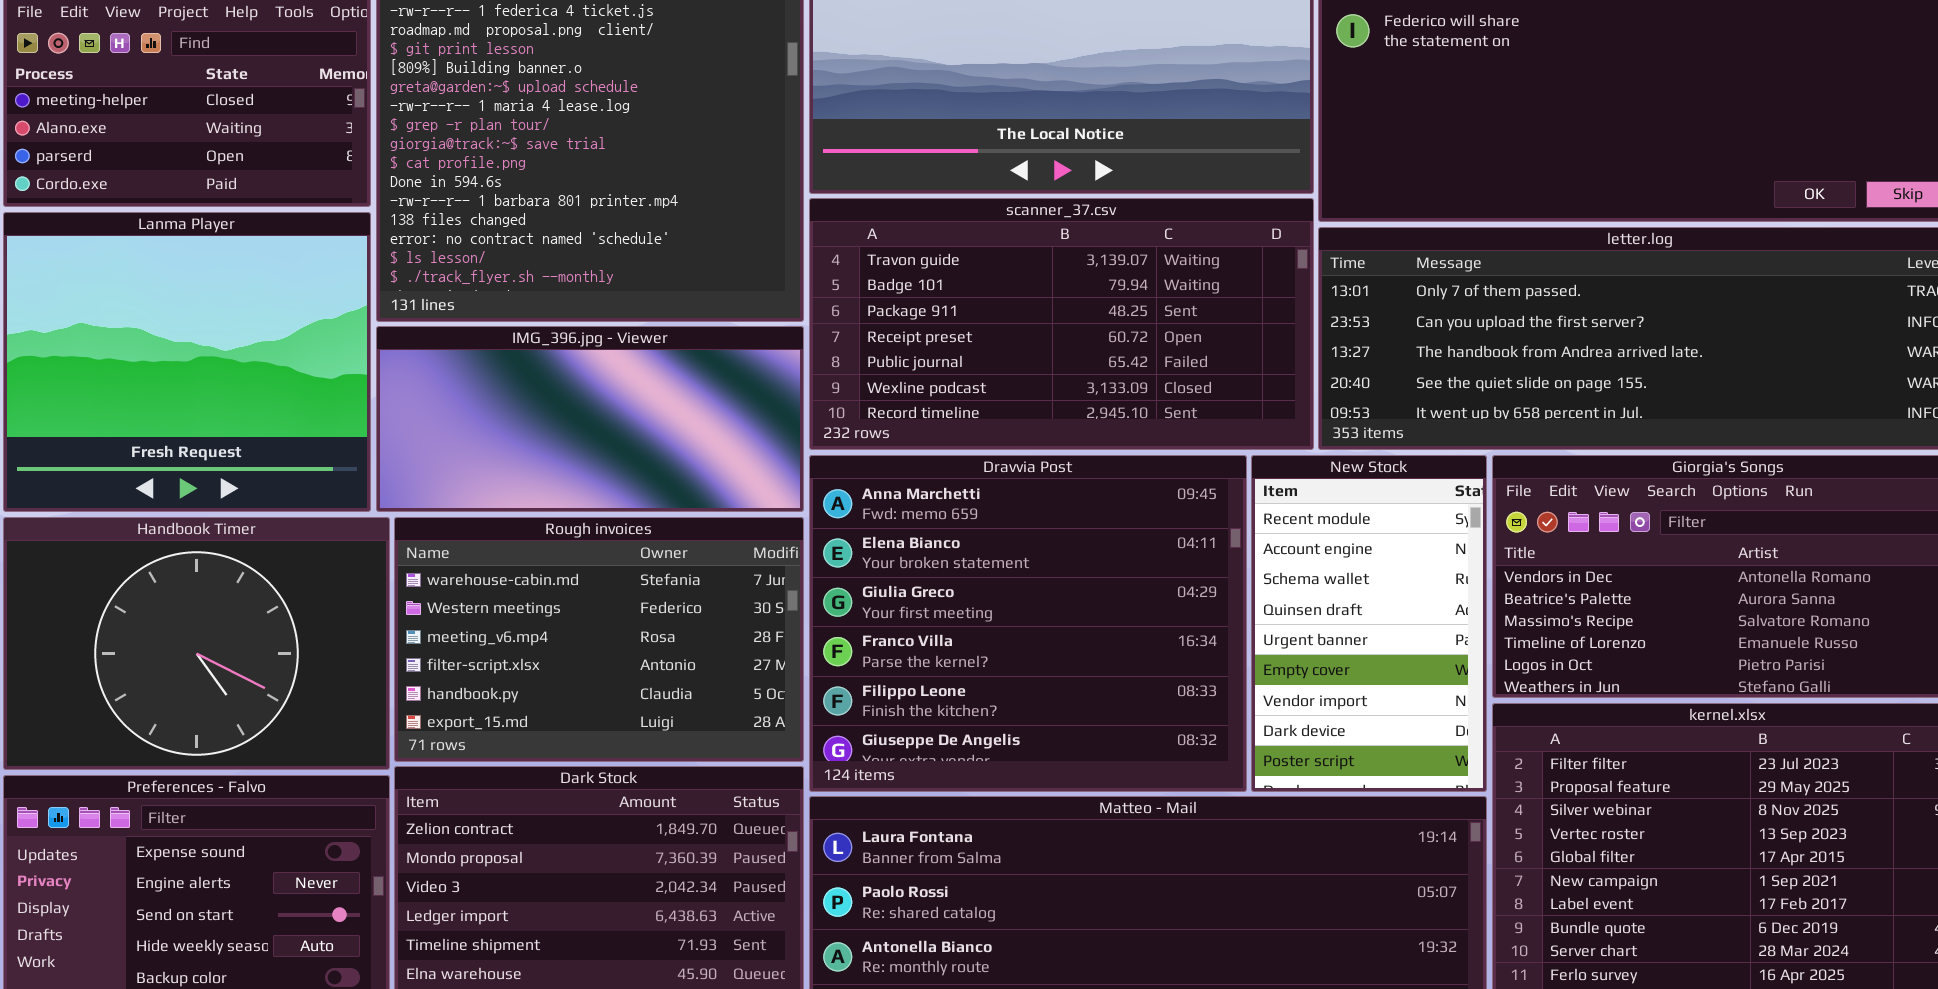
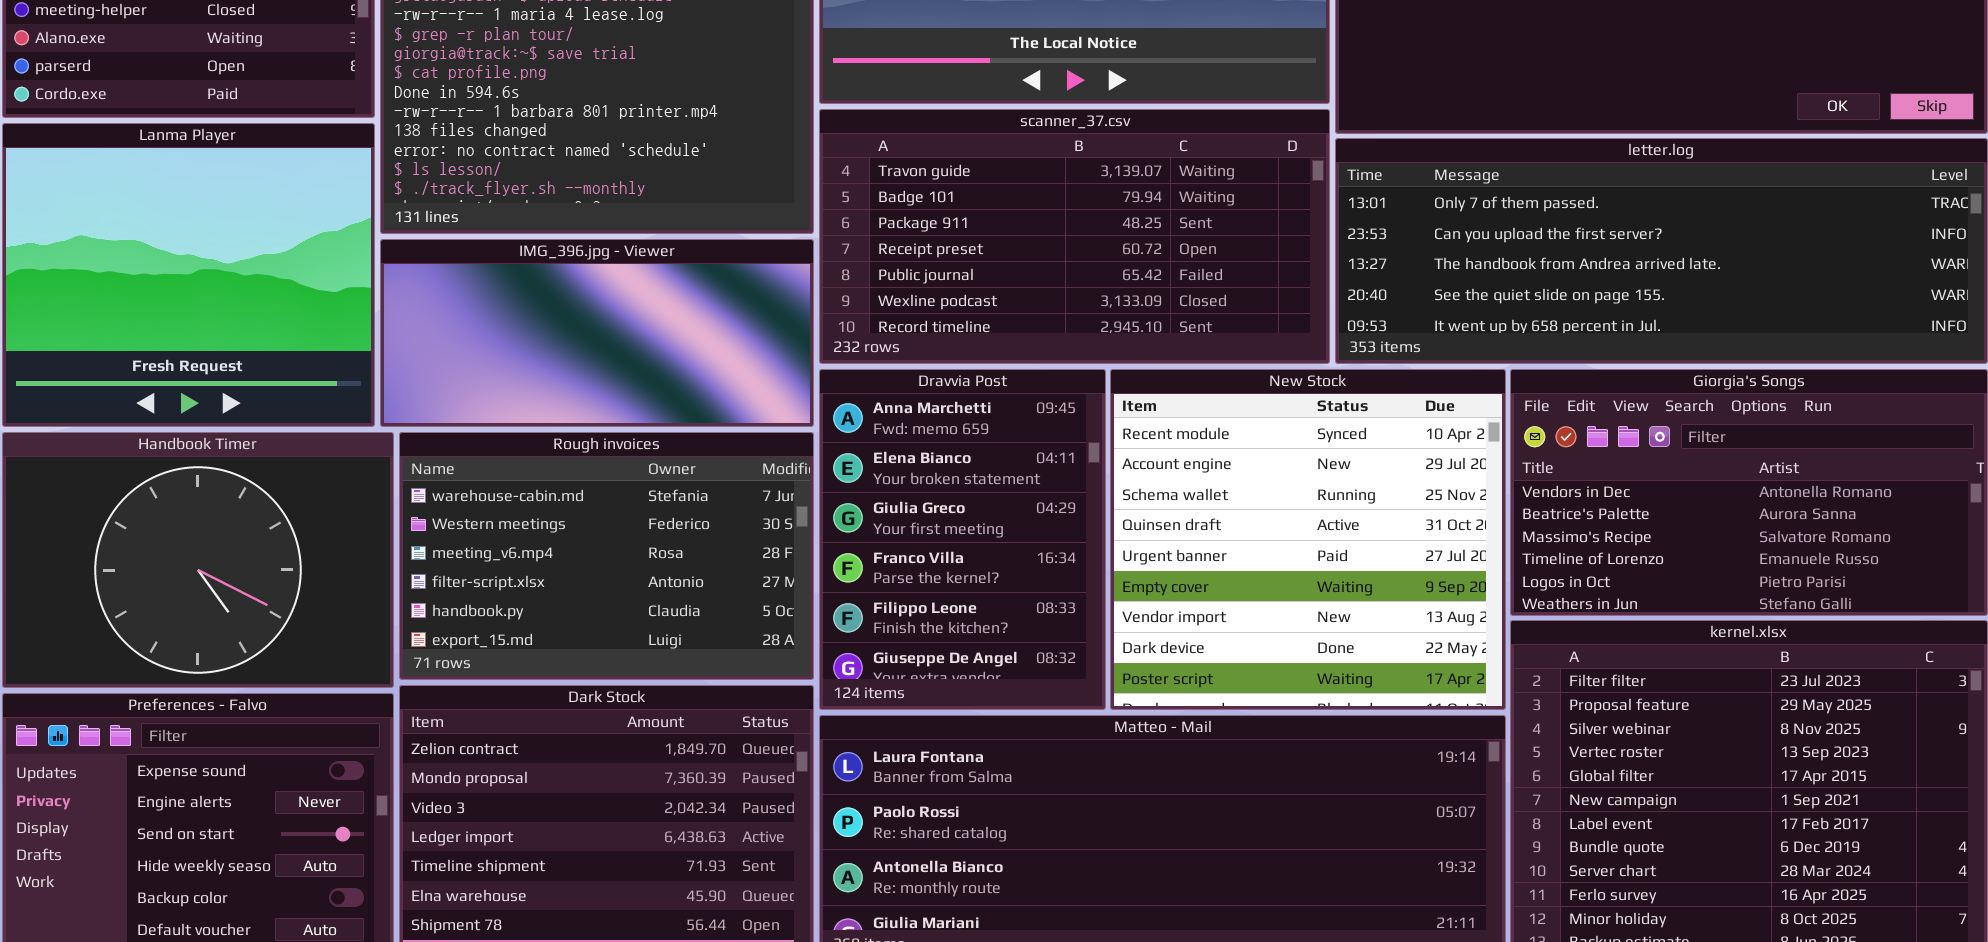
Dravvia Post: [809,455,1247,792] -> [819,369,1106,710], resized
New Stock: [1251,455,1487,792] -> [1110,369,1506,710], resized

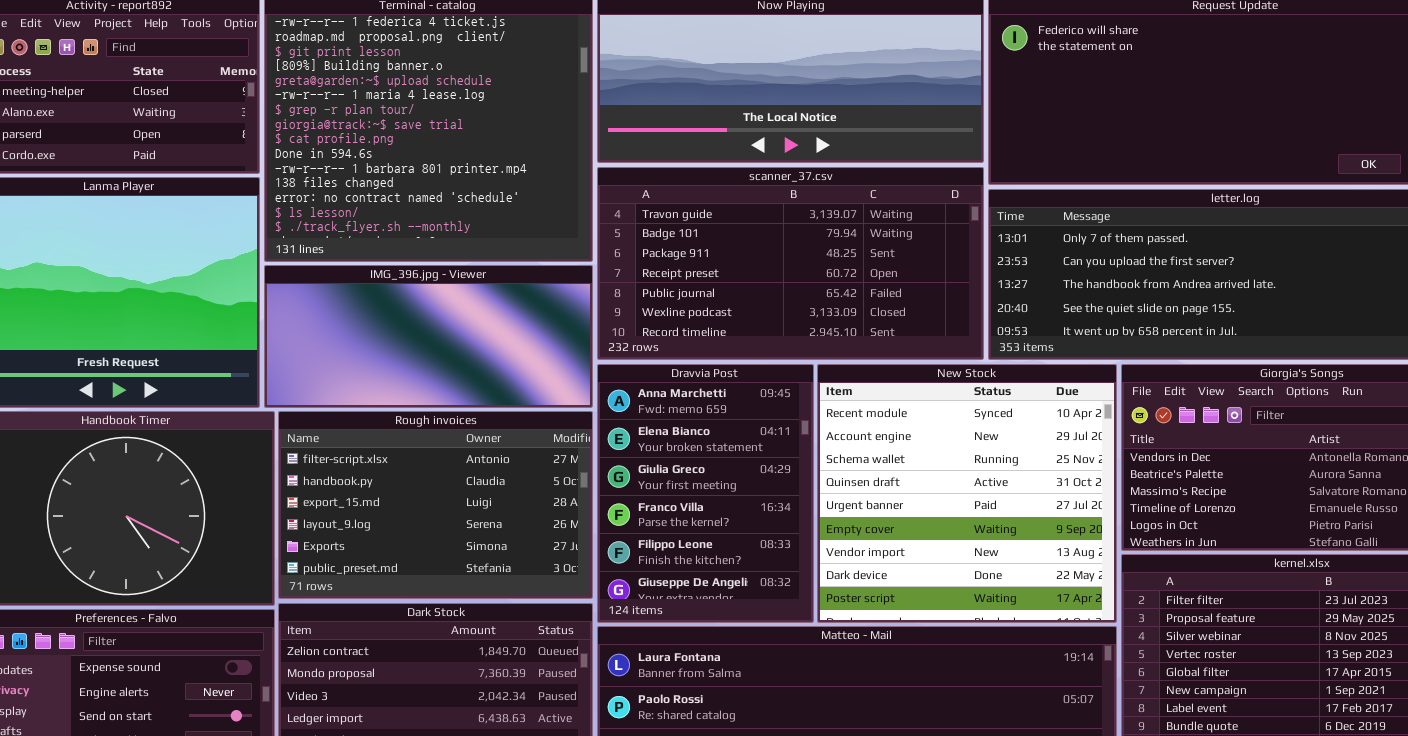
Rough invoices: [399,432,814,680] -> [278,411,593,599], scrolled down 3 rows

